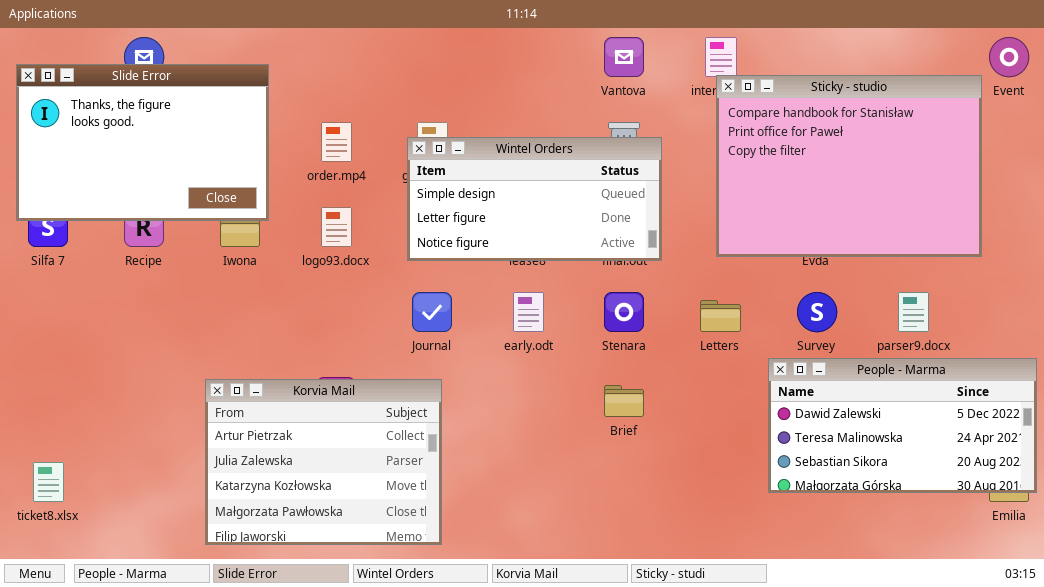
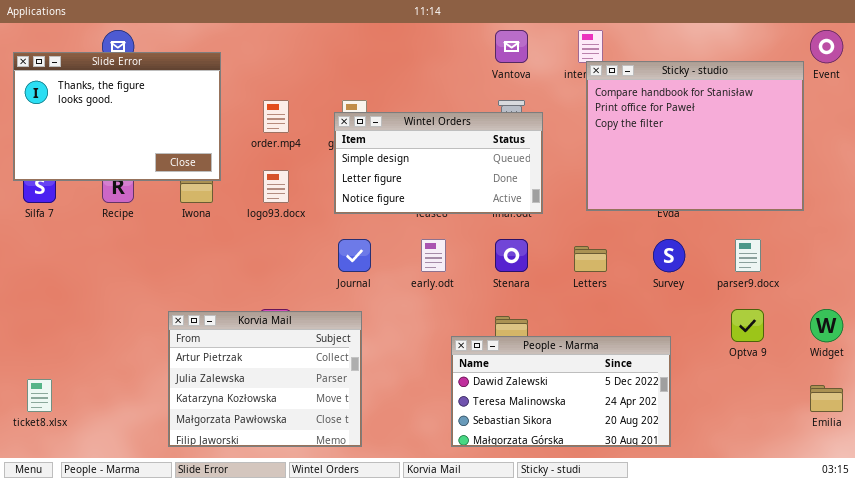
People - Marma: [768,358,1037,493] -> [451,336,671,447], moved

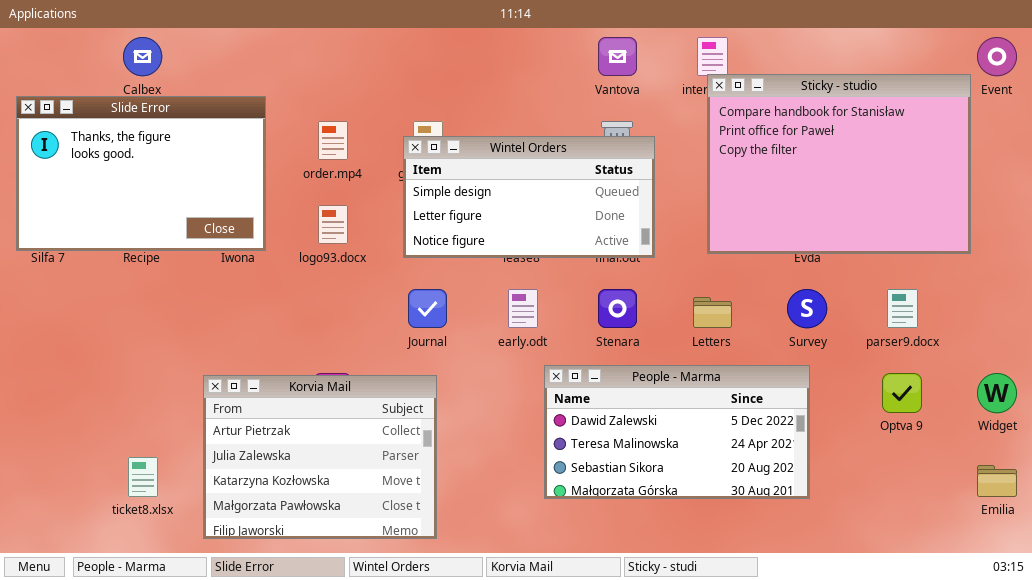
Slide Error: [13,52,221,181] -> [16,96,266,251], moved
People - Marma: [451,336,671,447] -> [544,365,810,499], moved
ticket8.xlsx: [27,379,52,412] -> [128,457,158,497], moved

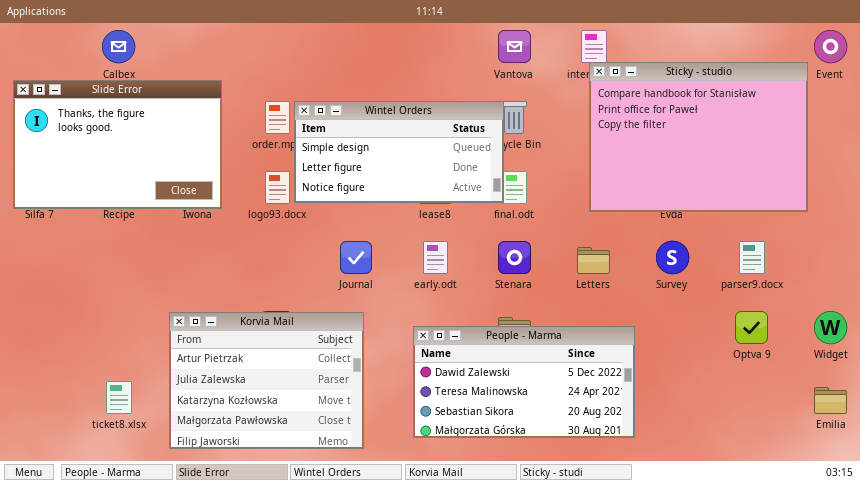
Wintel Orders: [403,136,655,258] -> [294,101,504,203], moved
People - Marma: [544,365,810,499] -> [413,326,635,438], moved

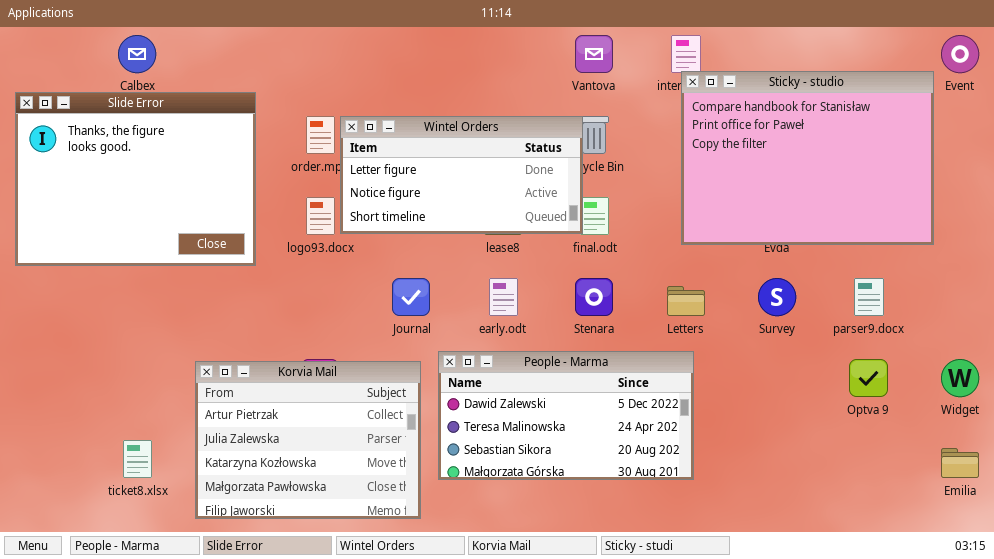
Slide Error: [13,80,222,209] -> [15,92,256,266], resized
Wintel Orders: [294,101,504,203] -> [340,116,583,234], scrolled down 1 row
People - Marma: [413,326,635,438] -> [438,351,694,480], moved

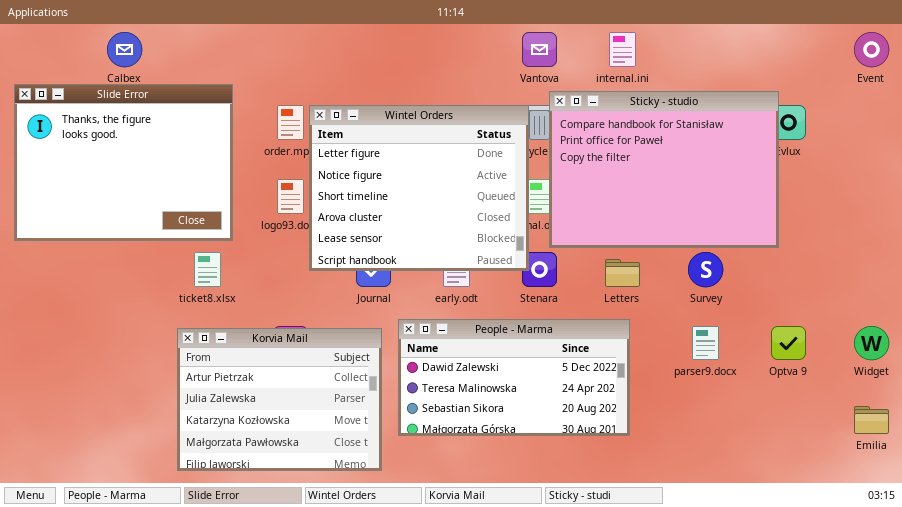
Sticky - studio: [681,71,934,245] -> [549,91,779,248], moved
Wintel Orders: [340,116,583,234] -> [309,105,529,271], resized
parser9.docx: [854,278,884,316] -> [692,326,719,360], moved
ticket8.xlsx: [123,440,152,478] -> [194,252,221,287], moved

